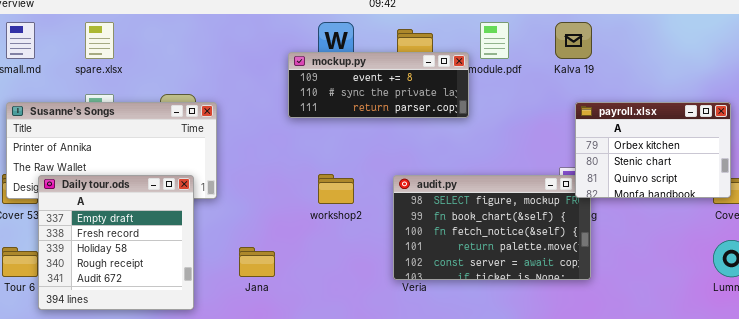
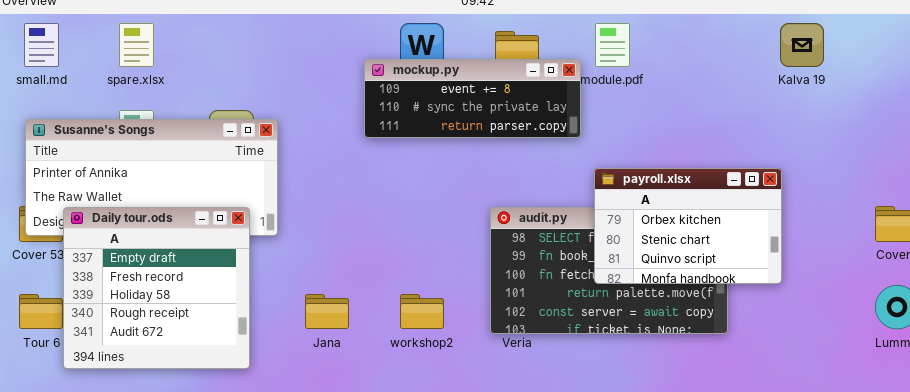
Kalva 19: [555,22,592,59] -> [780,23,824,67], moved
payroll.xlsx: [575,102,731,198] -> [594,168,782,284], moved
workshop2: [318,174,354,204] -> [400,294,444,329], moved

